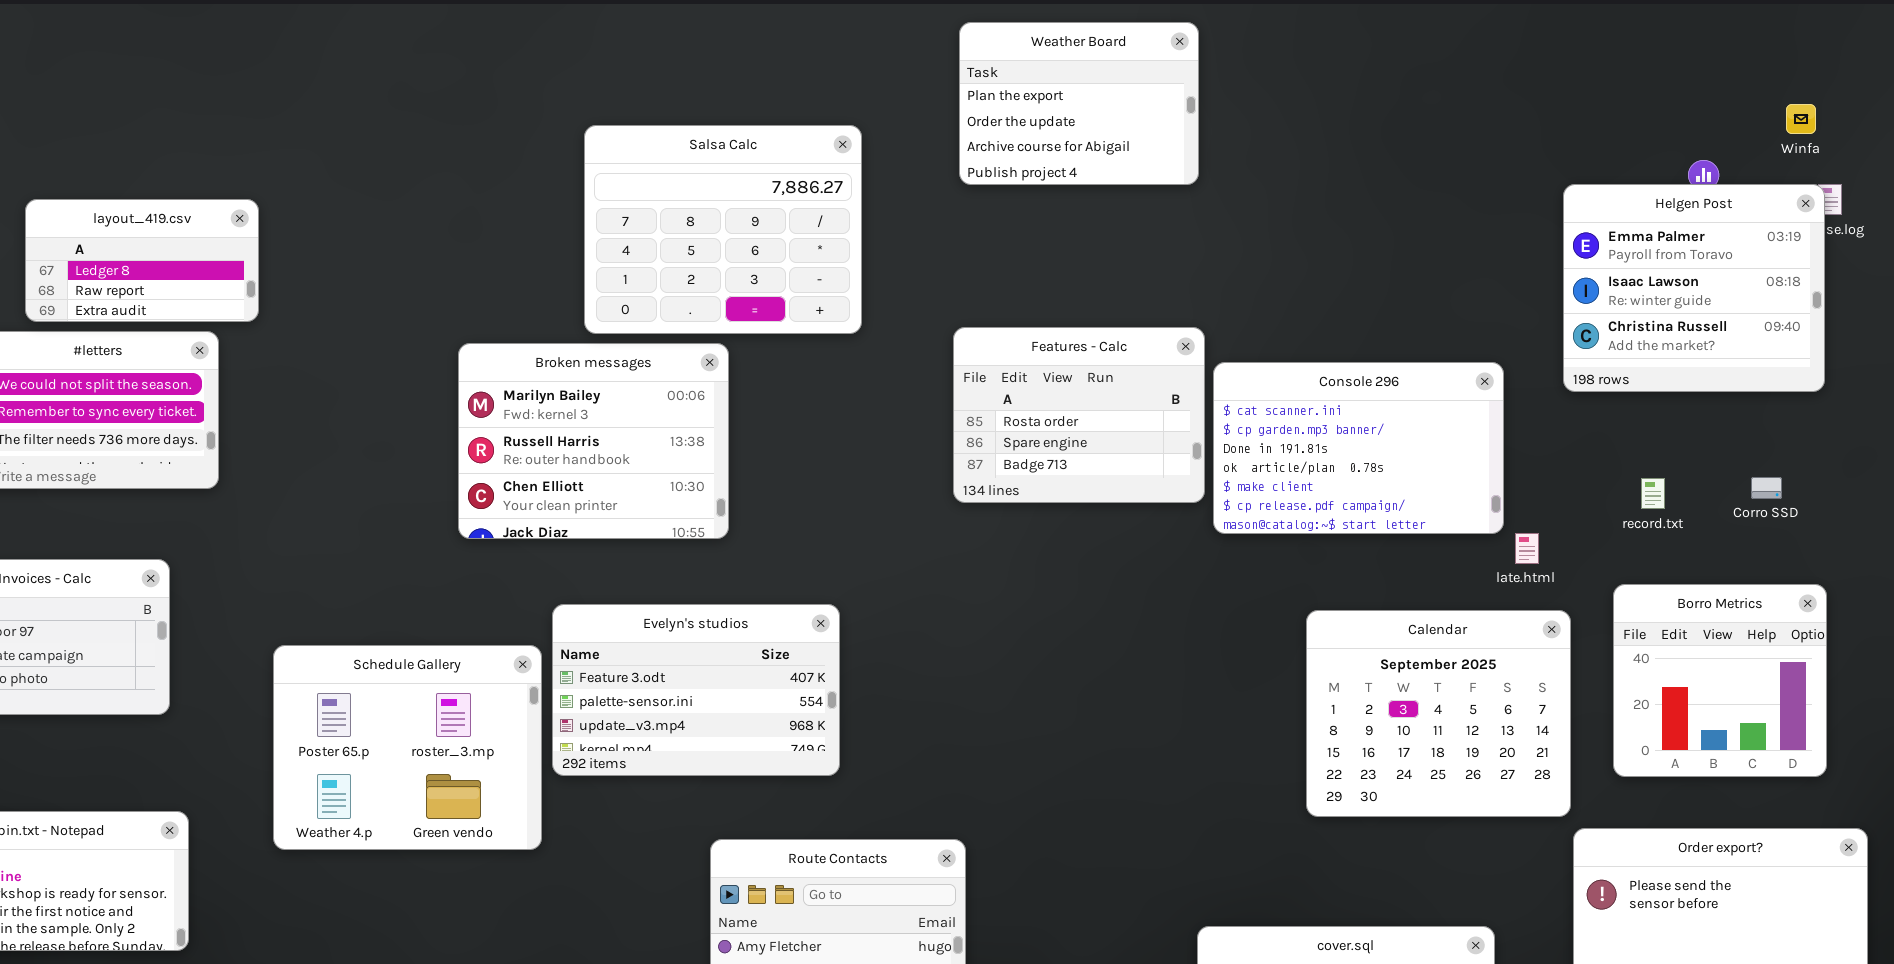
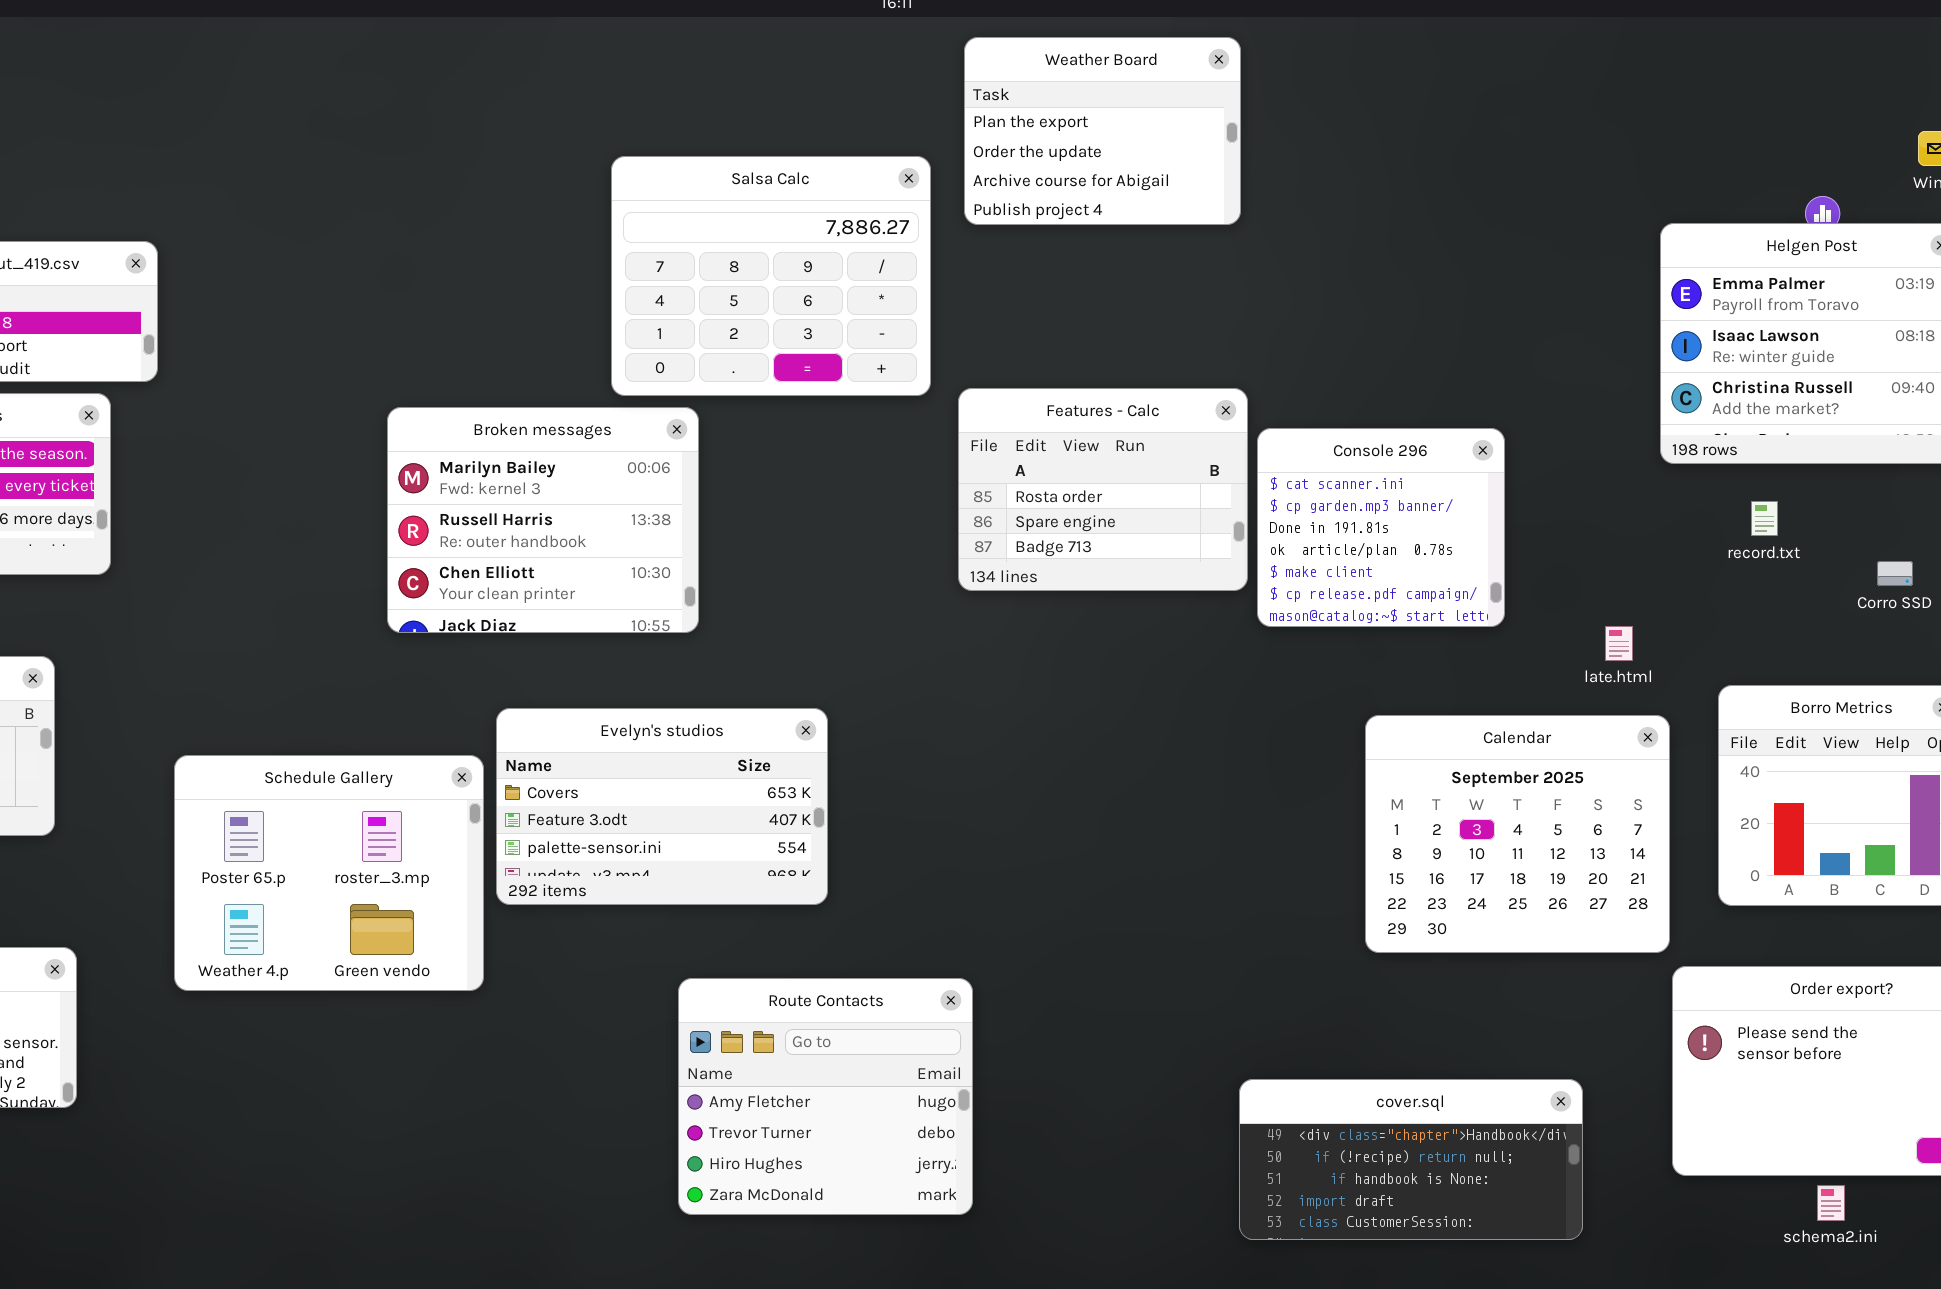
Salsa Calc: [584,125,862,334] -> [611,156,931,396], moved
Console 296: [1213,362,1504,534] -> [1257,428,1505,627], resized
record.txt: [1641,478,1665,509] -> [1751,501,1778,536], moved
Evelyn's studios: [552,604,840,776] -> [496,708,828,905], scrolled up 1 row

